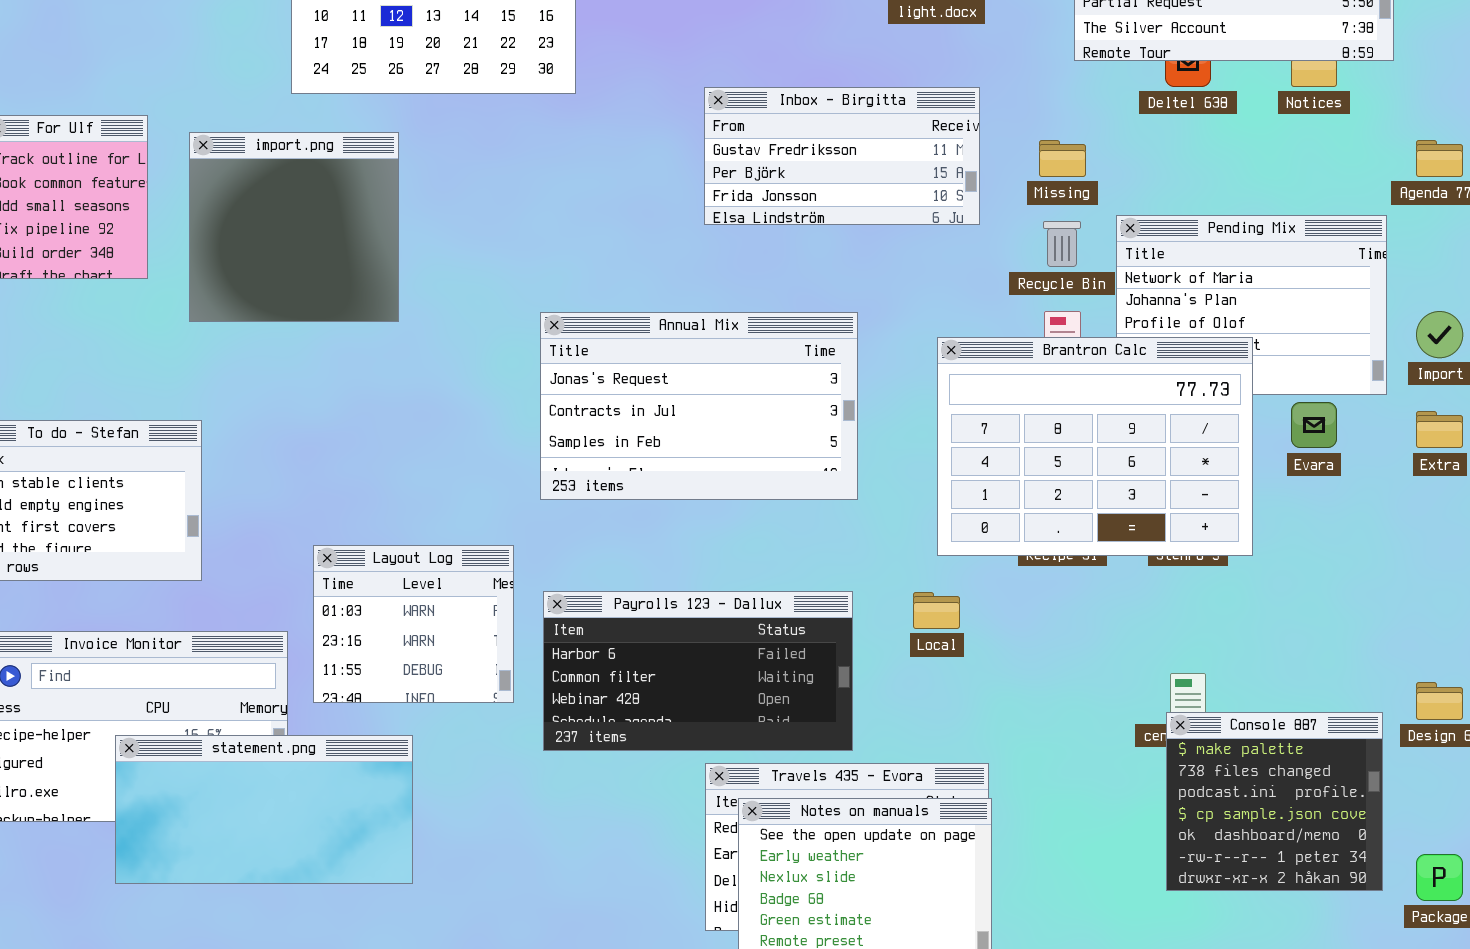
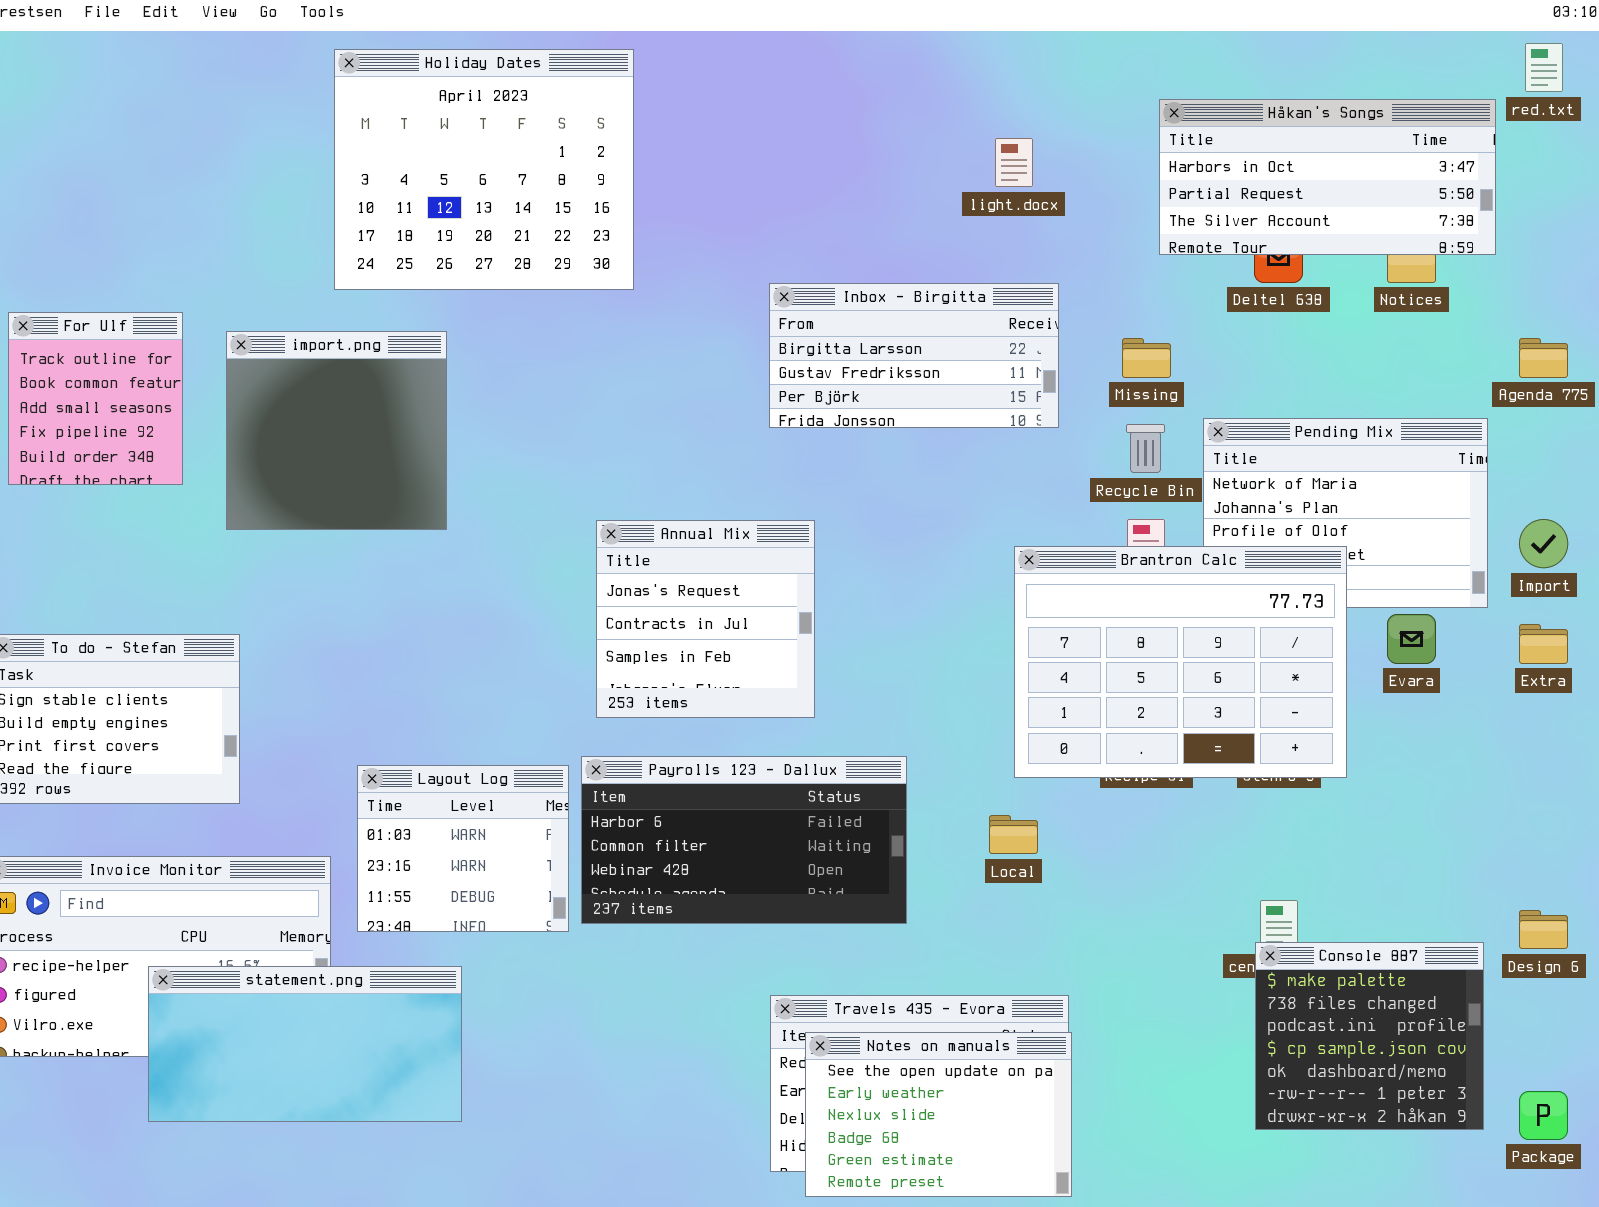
Inbox - Birgitta: [704,87,980,225] -> [769,283,1059,428], scrolled up 1 row
Annual Mix: [540,312,858,500] -> [596,520,815,718], resized
Payrolls 123 - Dallux: [543,591,853,751] -> [581,756,907,924], moved

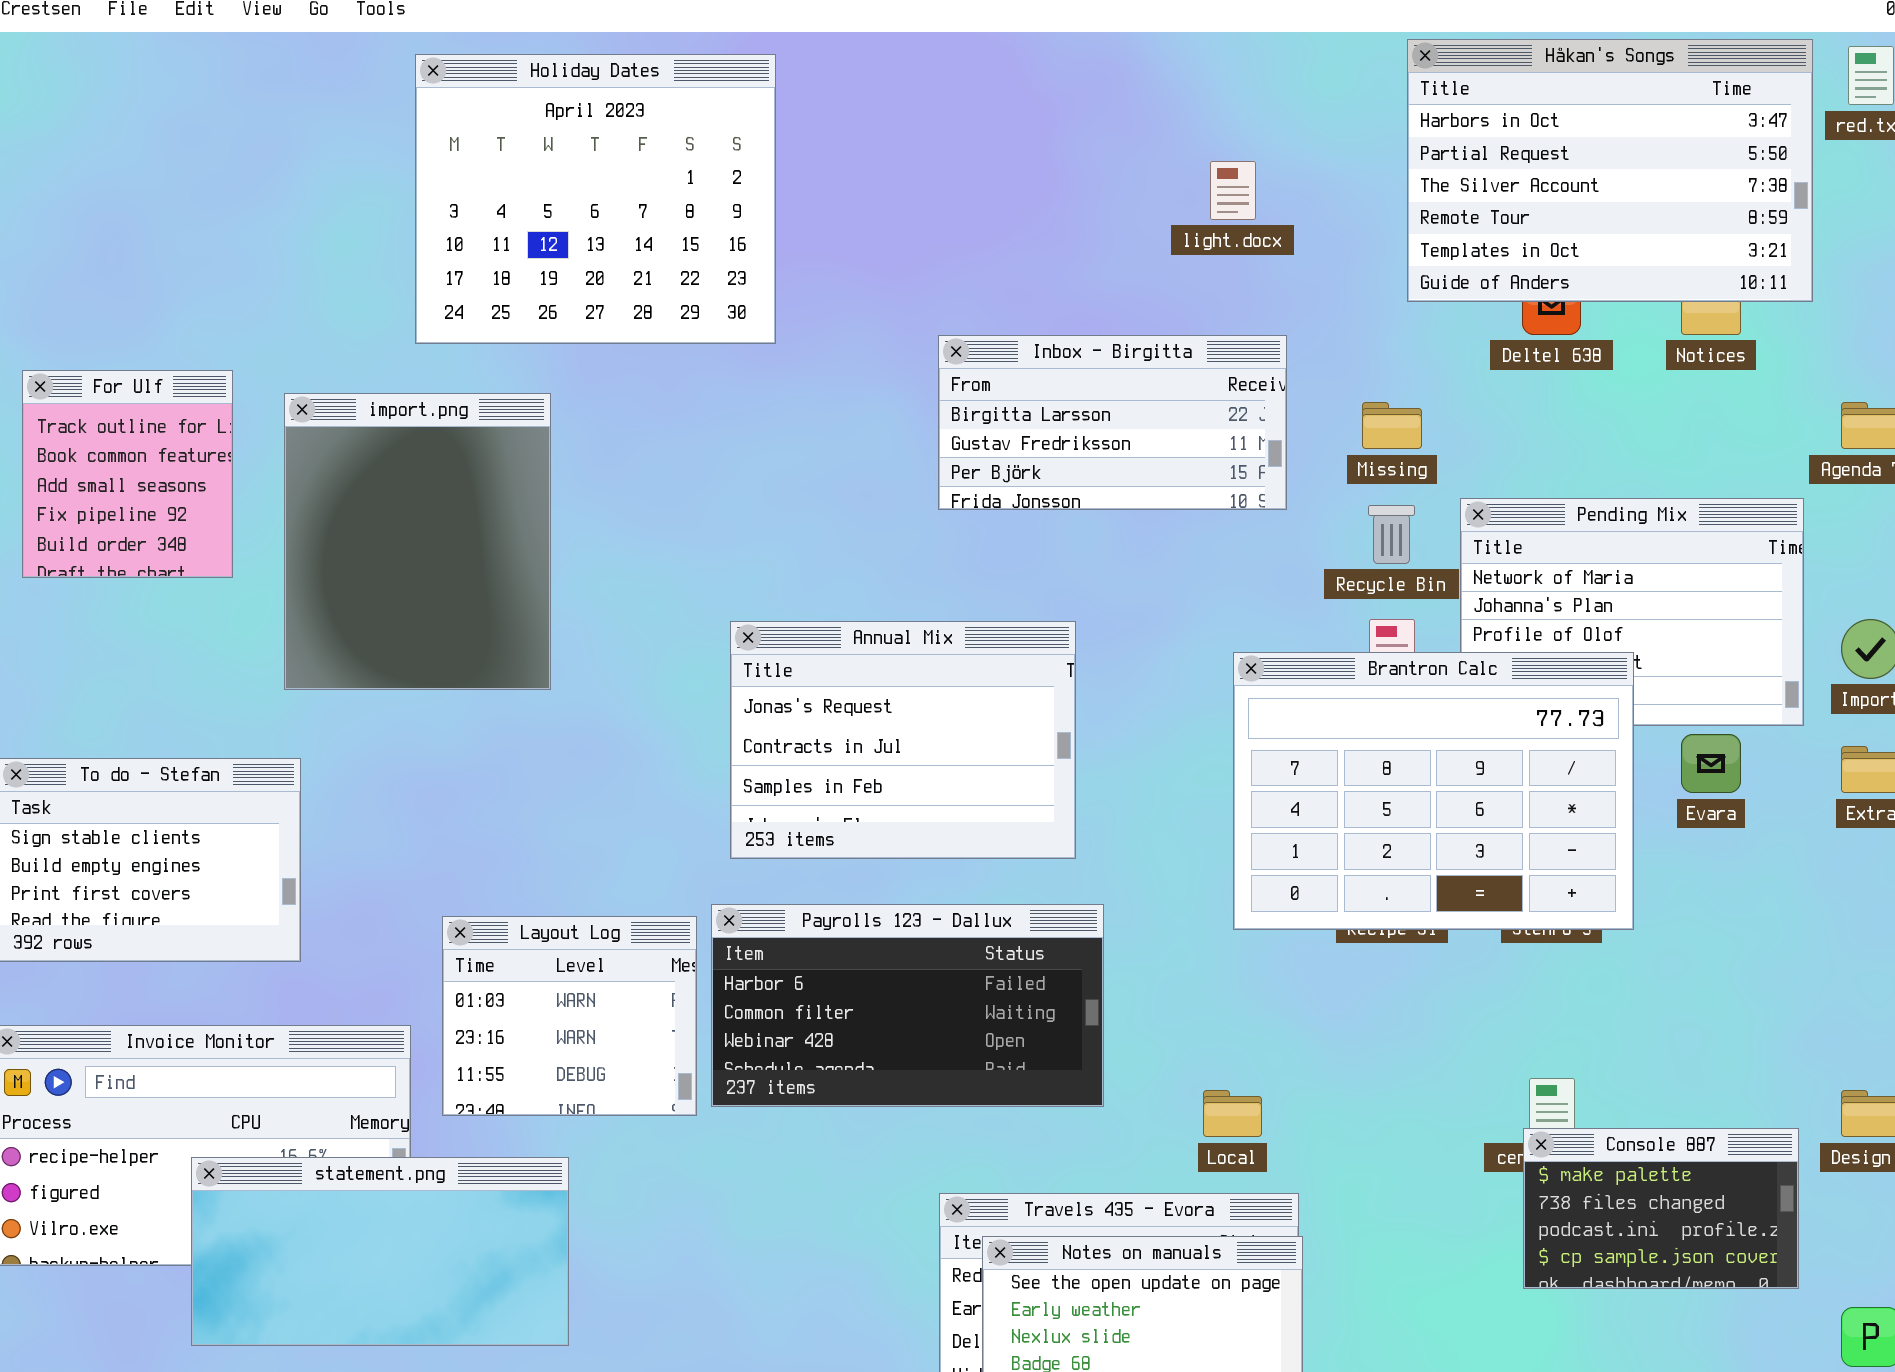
Håkan's Songs: [1159,99,1496,255] -> [1407,39,1813,302], resized
import.png: [226,331,447,530] -> [284,393,551,690], resized
Annual Mix: [596,520,815,718] -> [730,621,1076,859], resized
Local: [989,815,1038,854] -> [1203,1090,1262,1137], moved
Console 887: [1255,942,1484,1130] -> [1523,1128,1799,1289], resized

